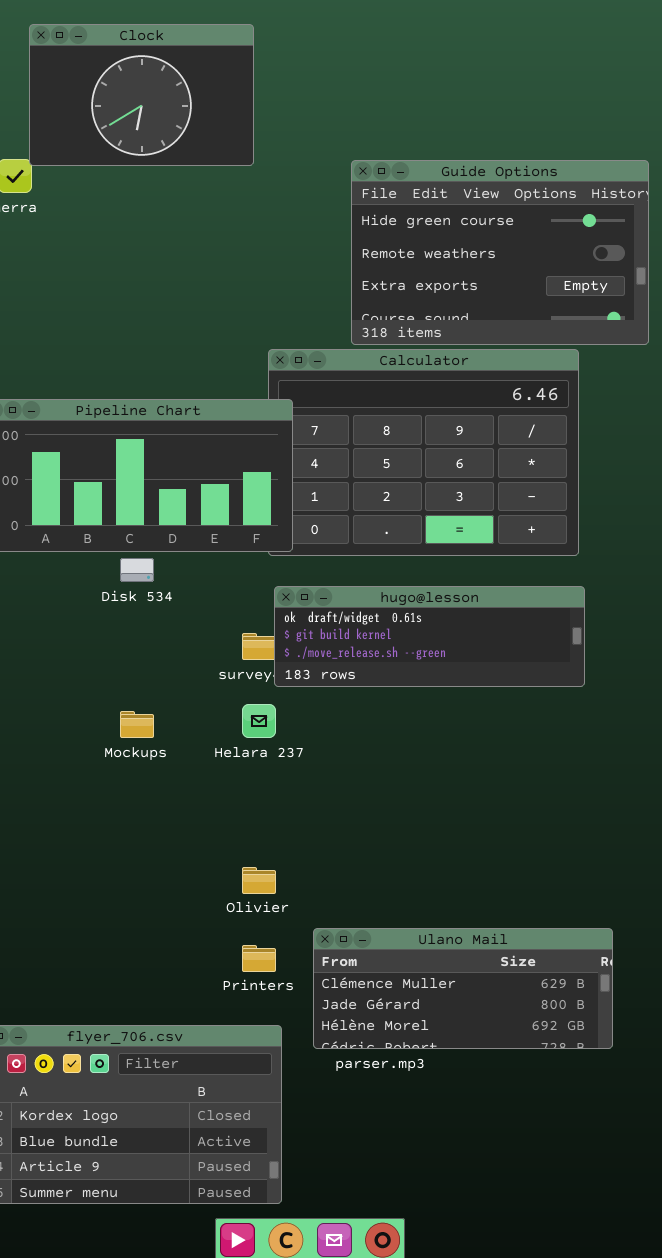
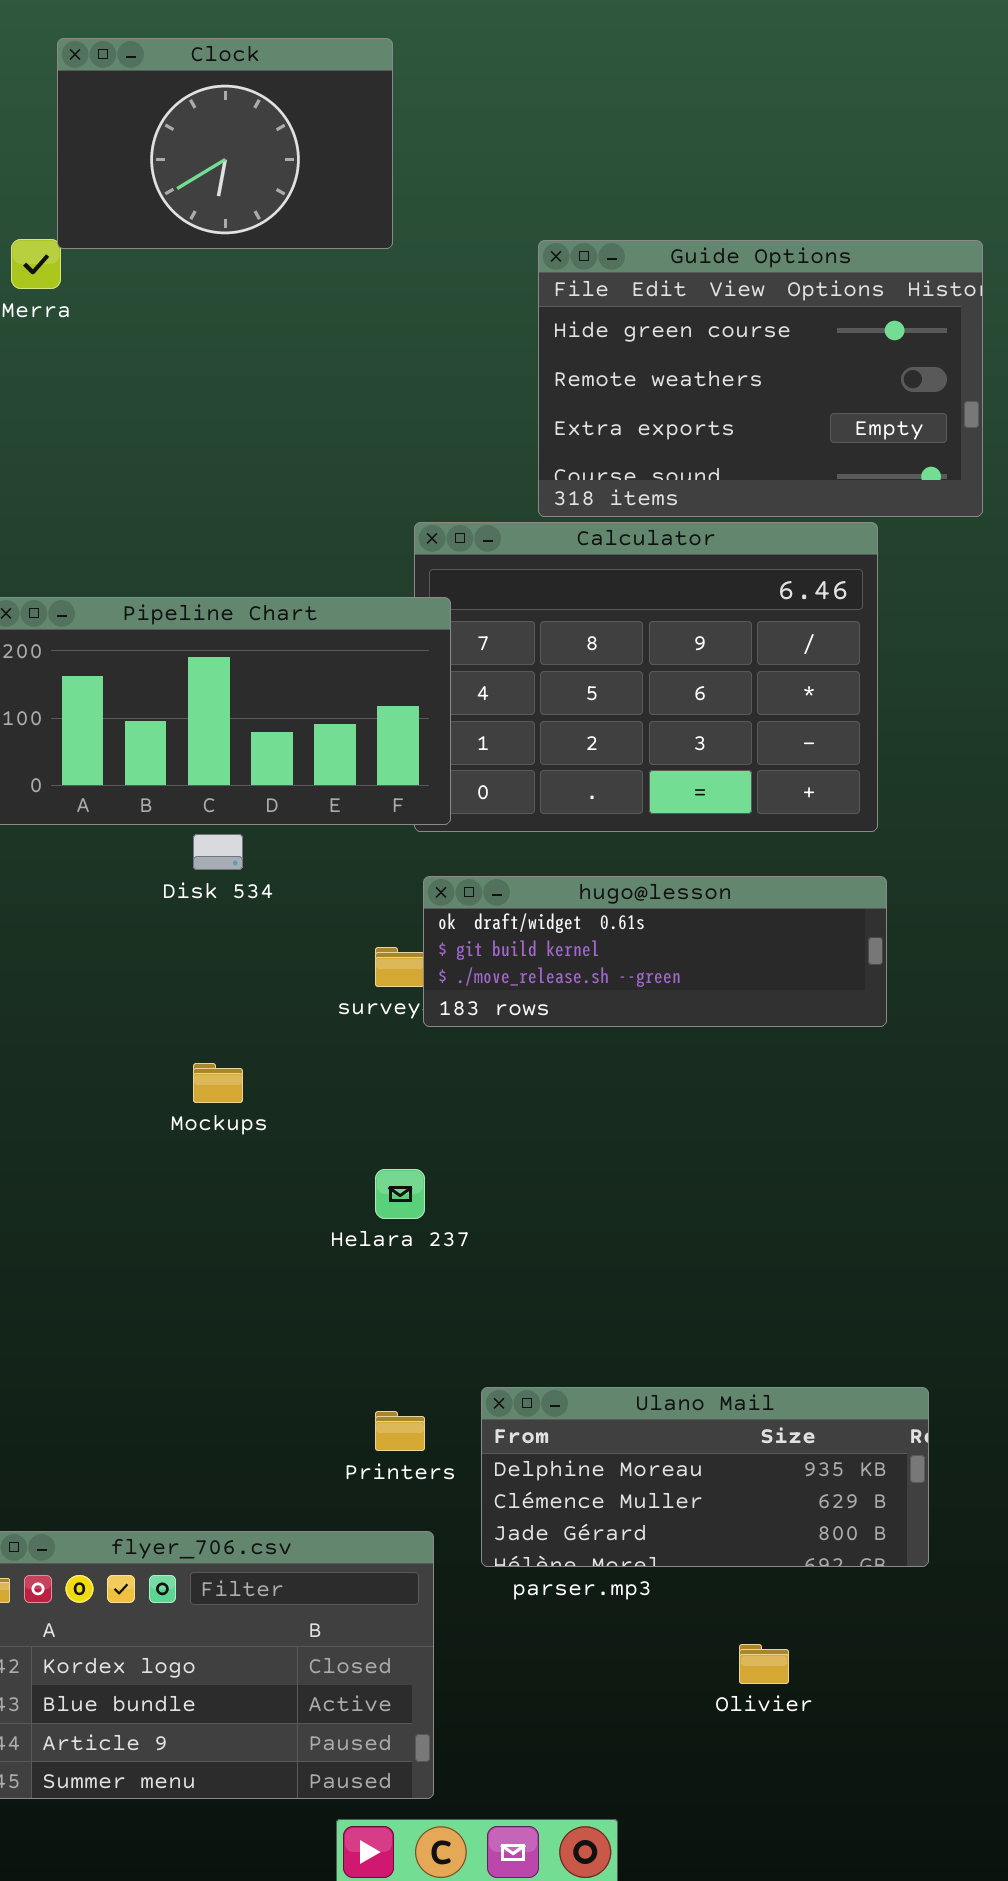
Helara 237: [242,704,276,738] -> [375,1169,425,1219], moved
Olivier: [242,867,276,894] -> [739,1644,789,1684], moved
Ulano Mail: [313,928,613,1049] -> [481,1387,929,1567], scrolled up 1 row

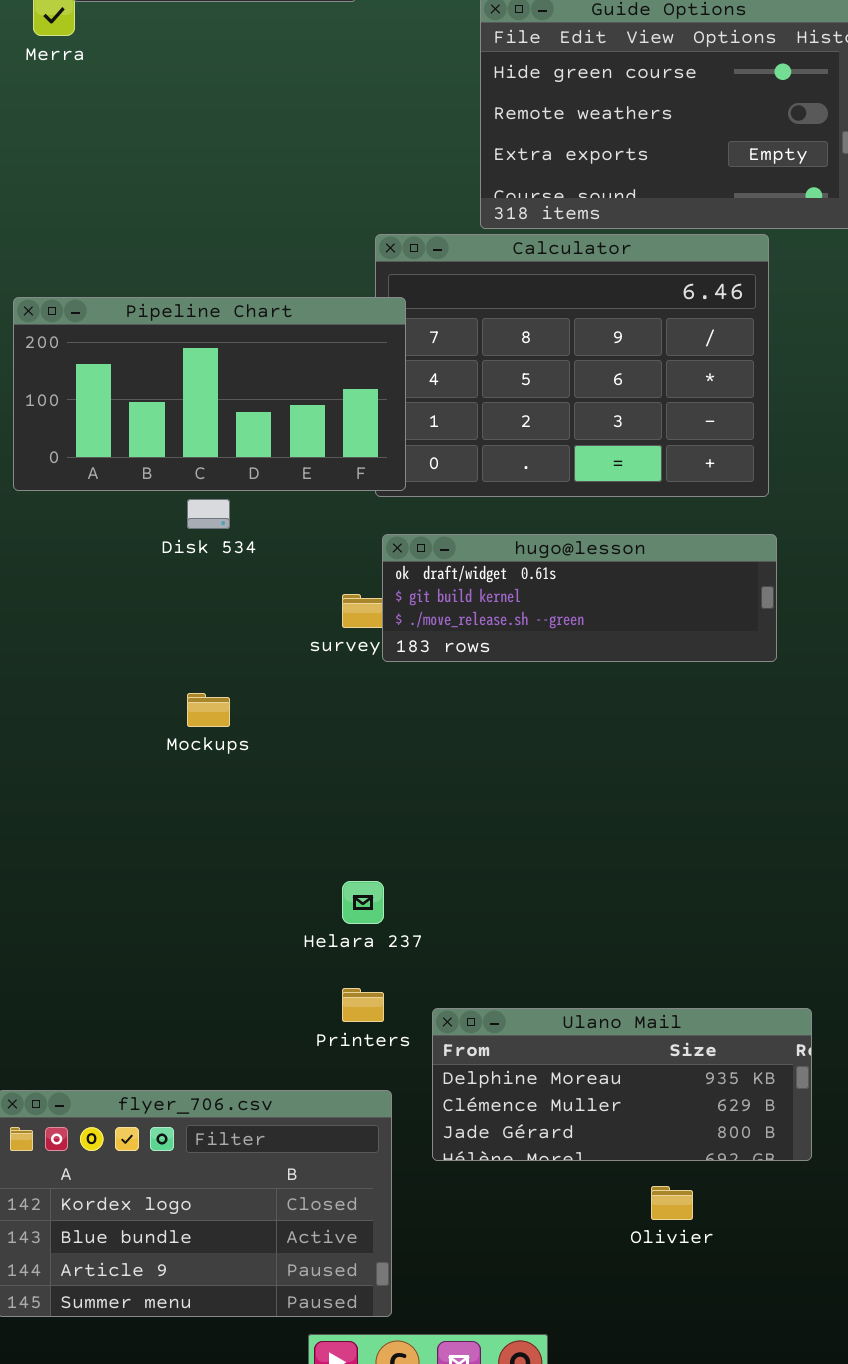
Helara 237: [375,1169,425,1219] -> [342,881,384,924], moved
Ulano Mail: [481,1387,929,1567] -> [432,1008,812,1161], moved

